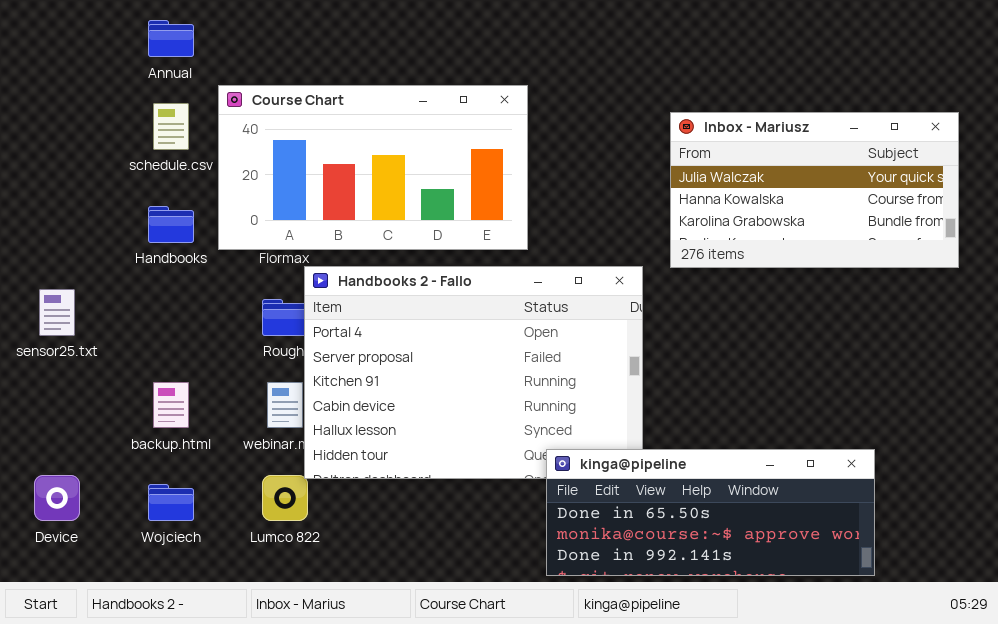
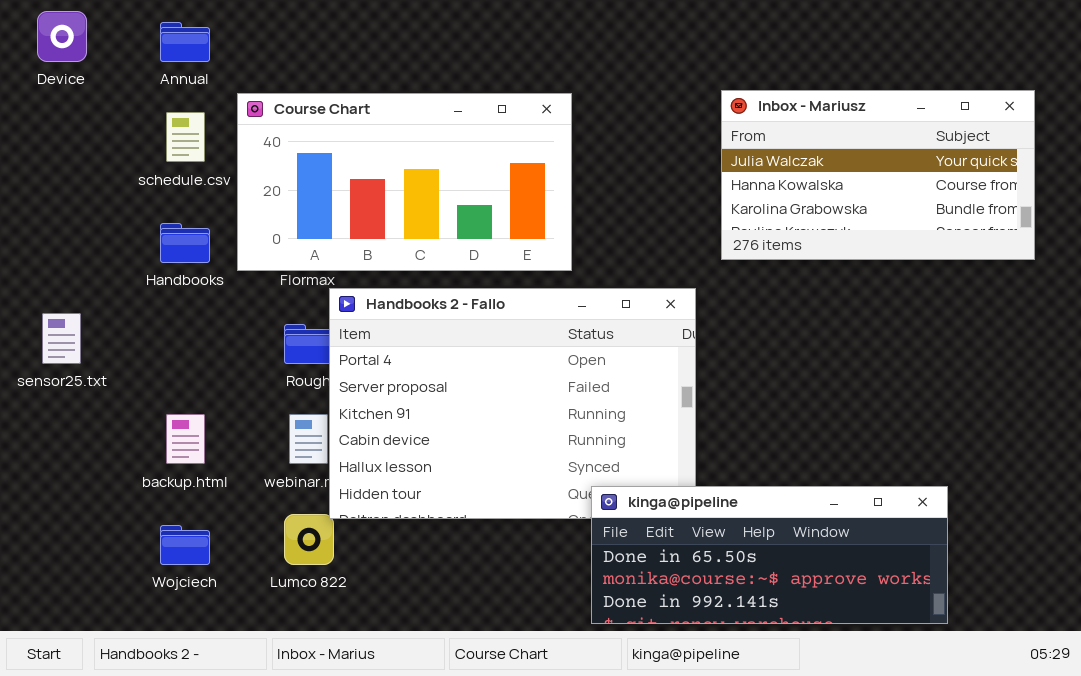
Inbox - Mariusz: [670,112,959,268] -> [721,90,1035,260], moved
Device: [34,475,80,521] -> [37,11,87,62], moved

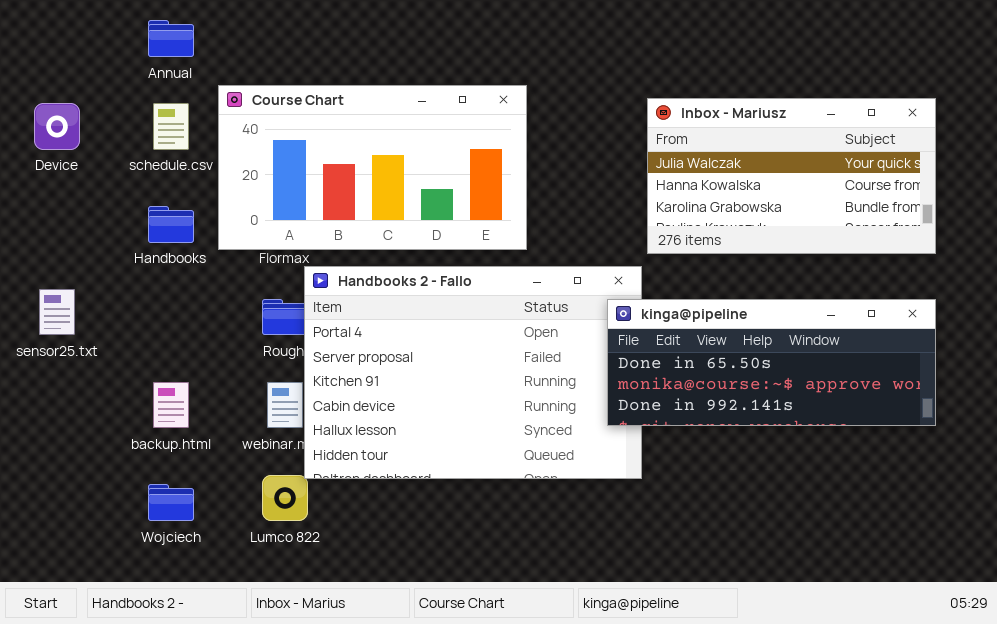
Device: [37,11,87,62] -> [34,103,80,150], moved
Inbox - Mariusz: [721,90,1035,260] -> [647,98,936,254], moved
kinga@pipeline: [591,486,948,624] -> [607,299,936,426], moved

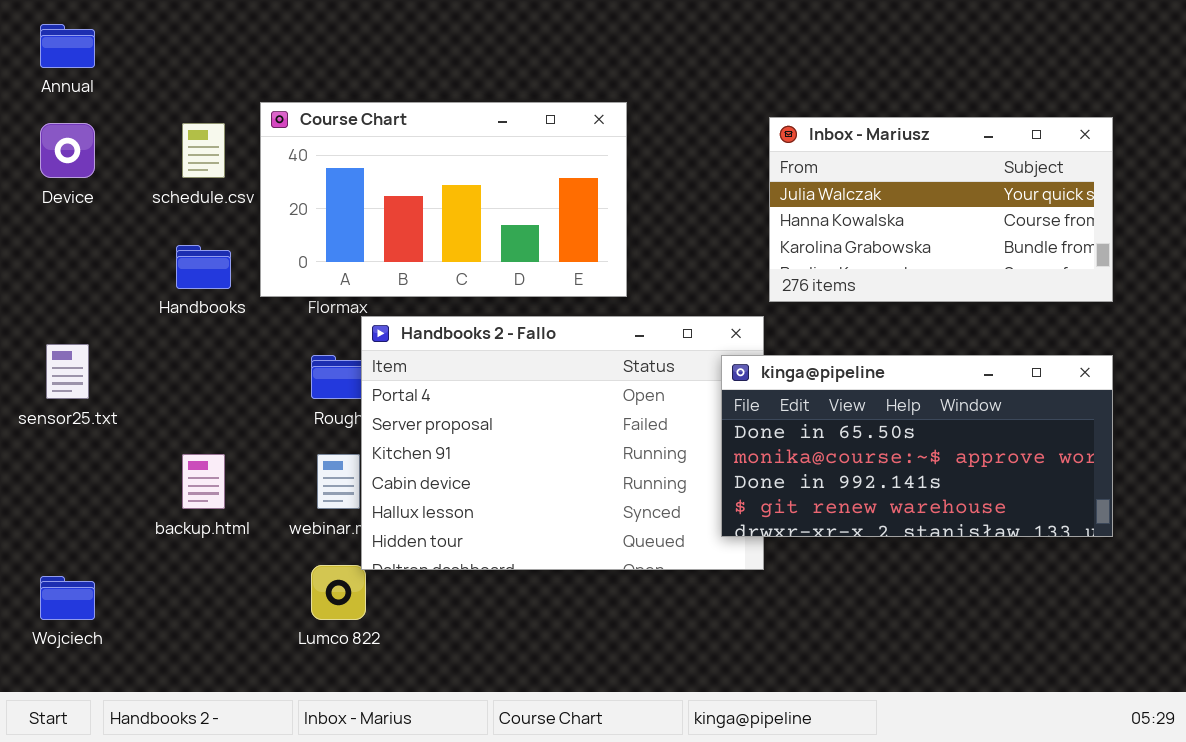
Annual: [148,20,194,57] -> [40,24,95,68], moved
kinga@pipeline: [607,299,936,426] -> [721,355,1113,537], resized
Wojciech: [148,484,194,521] -> [40,576,95,620], moved

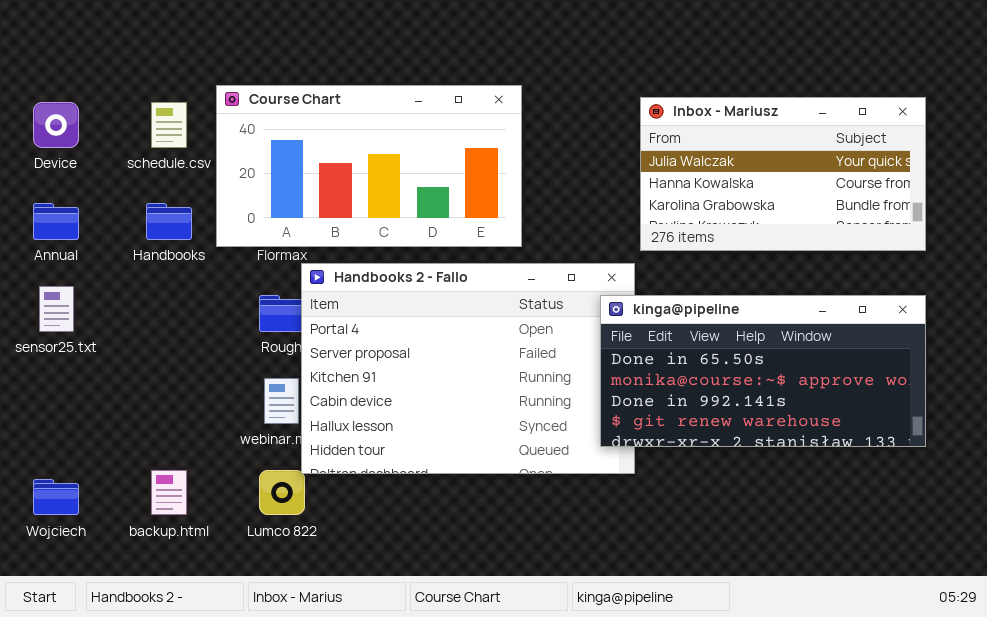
Annual: [40,24,95,68] -> [33,203,79,240], moved
backup.html: [182,454,225,509] -> [151,470,187,515], moved

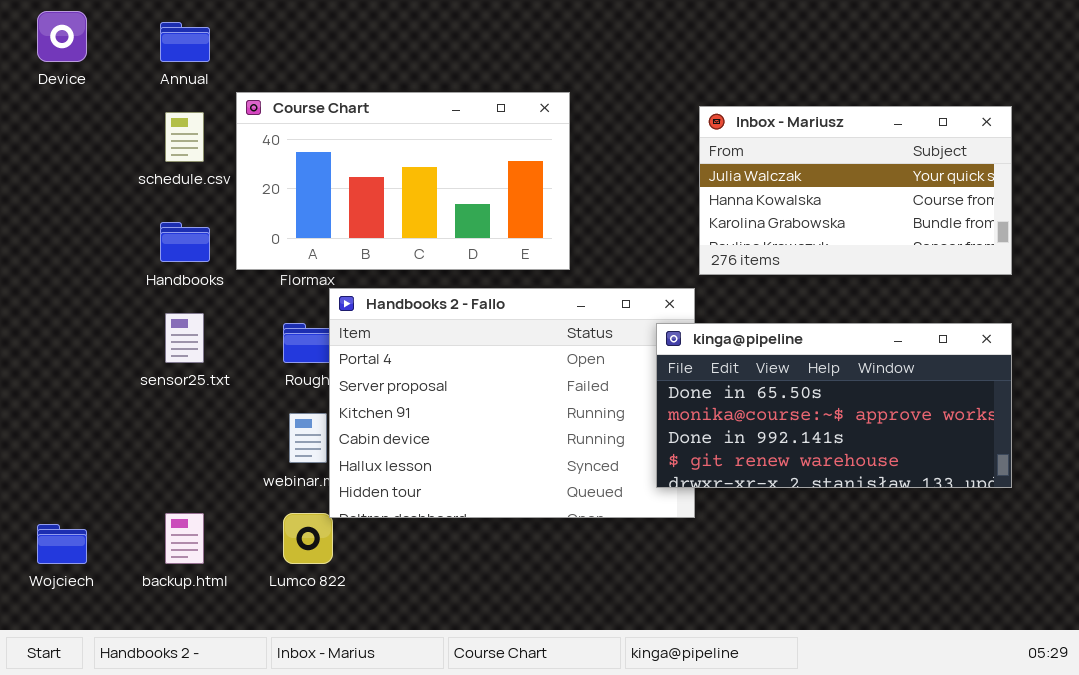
Device: [33,102,79,148] -> [37,11,87,62], moved
Annual: [33,203,79,240] -> [160,22,210,62], moved
sensor25.txt: [39,286,74,332] -> [165,313,204,363], moved

